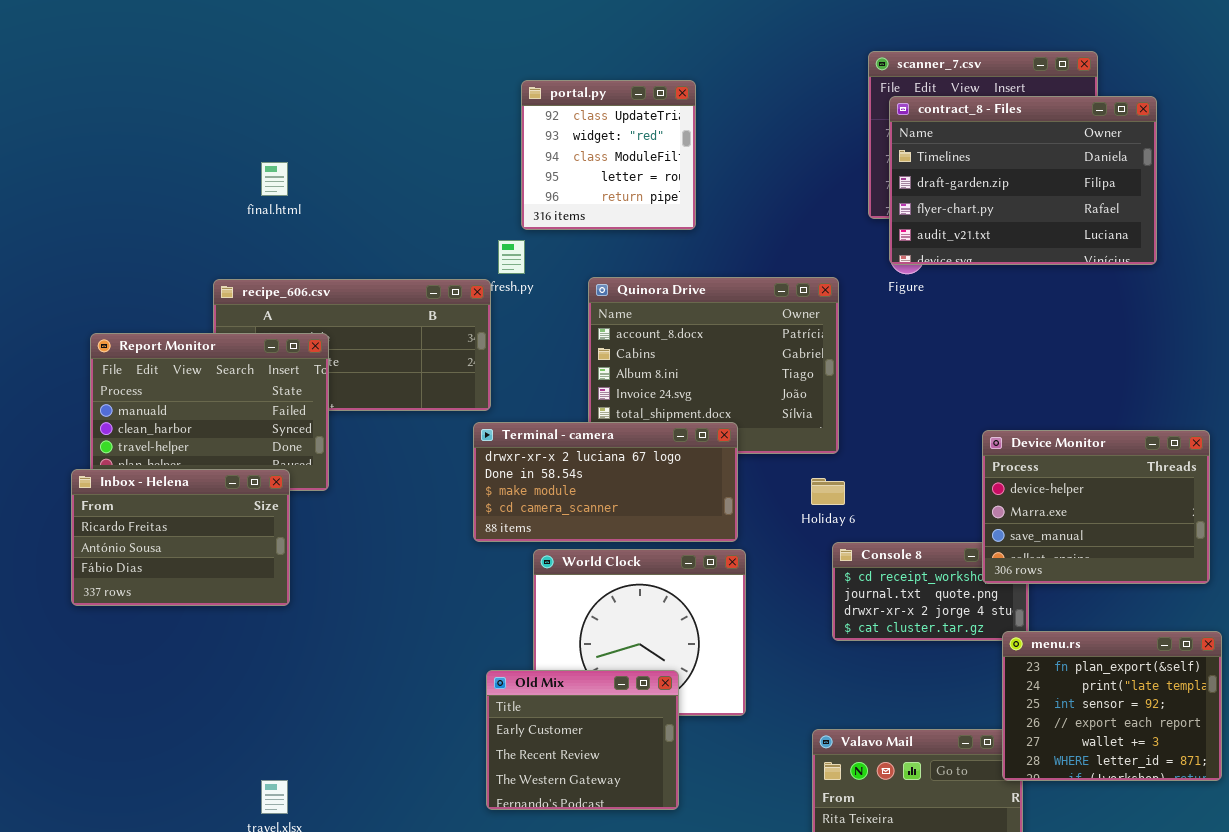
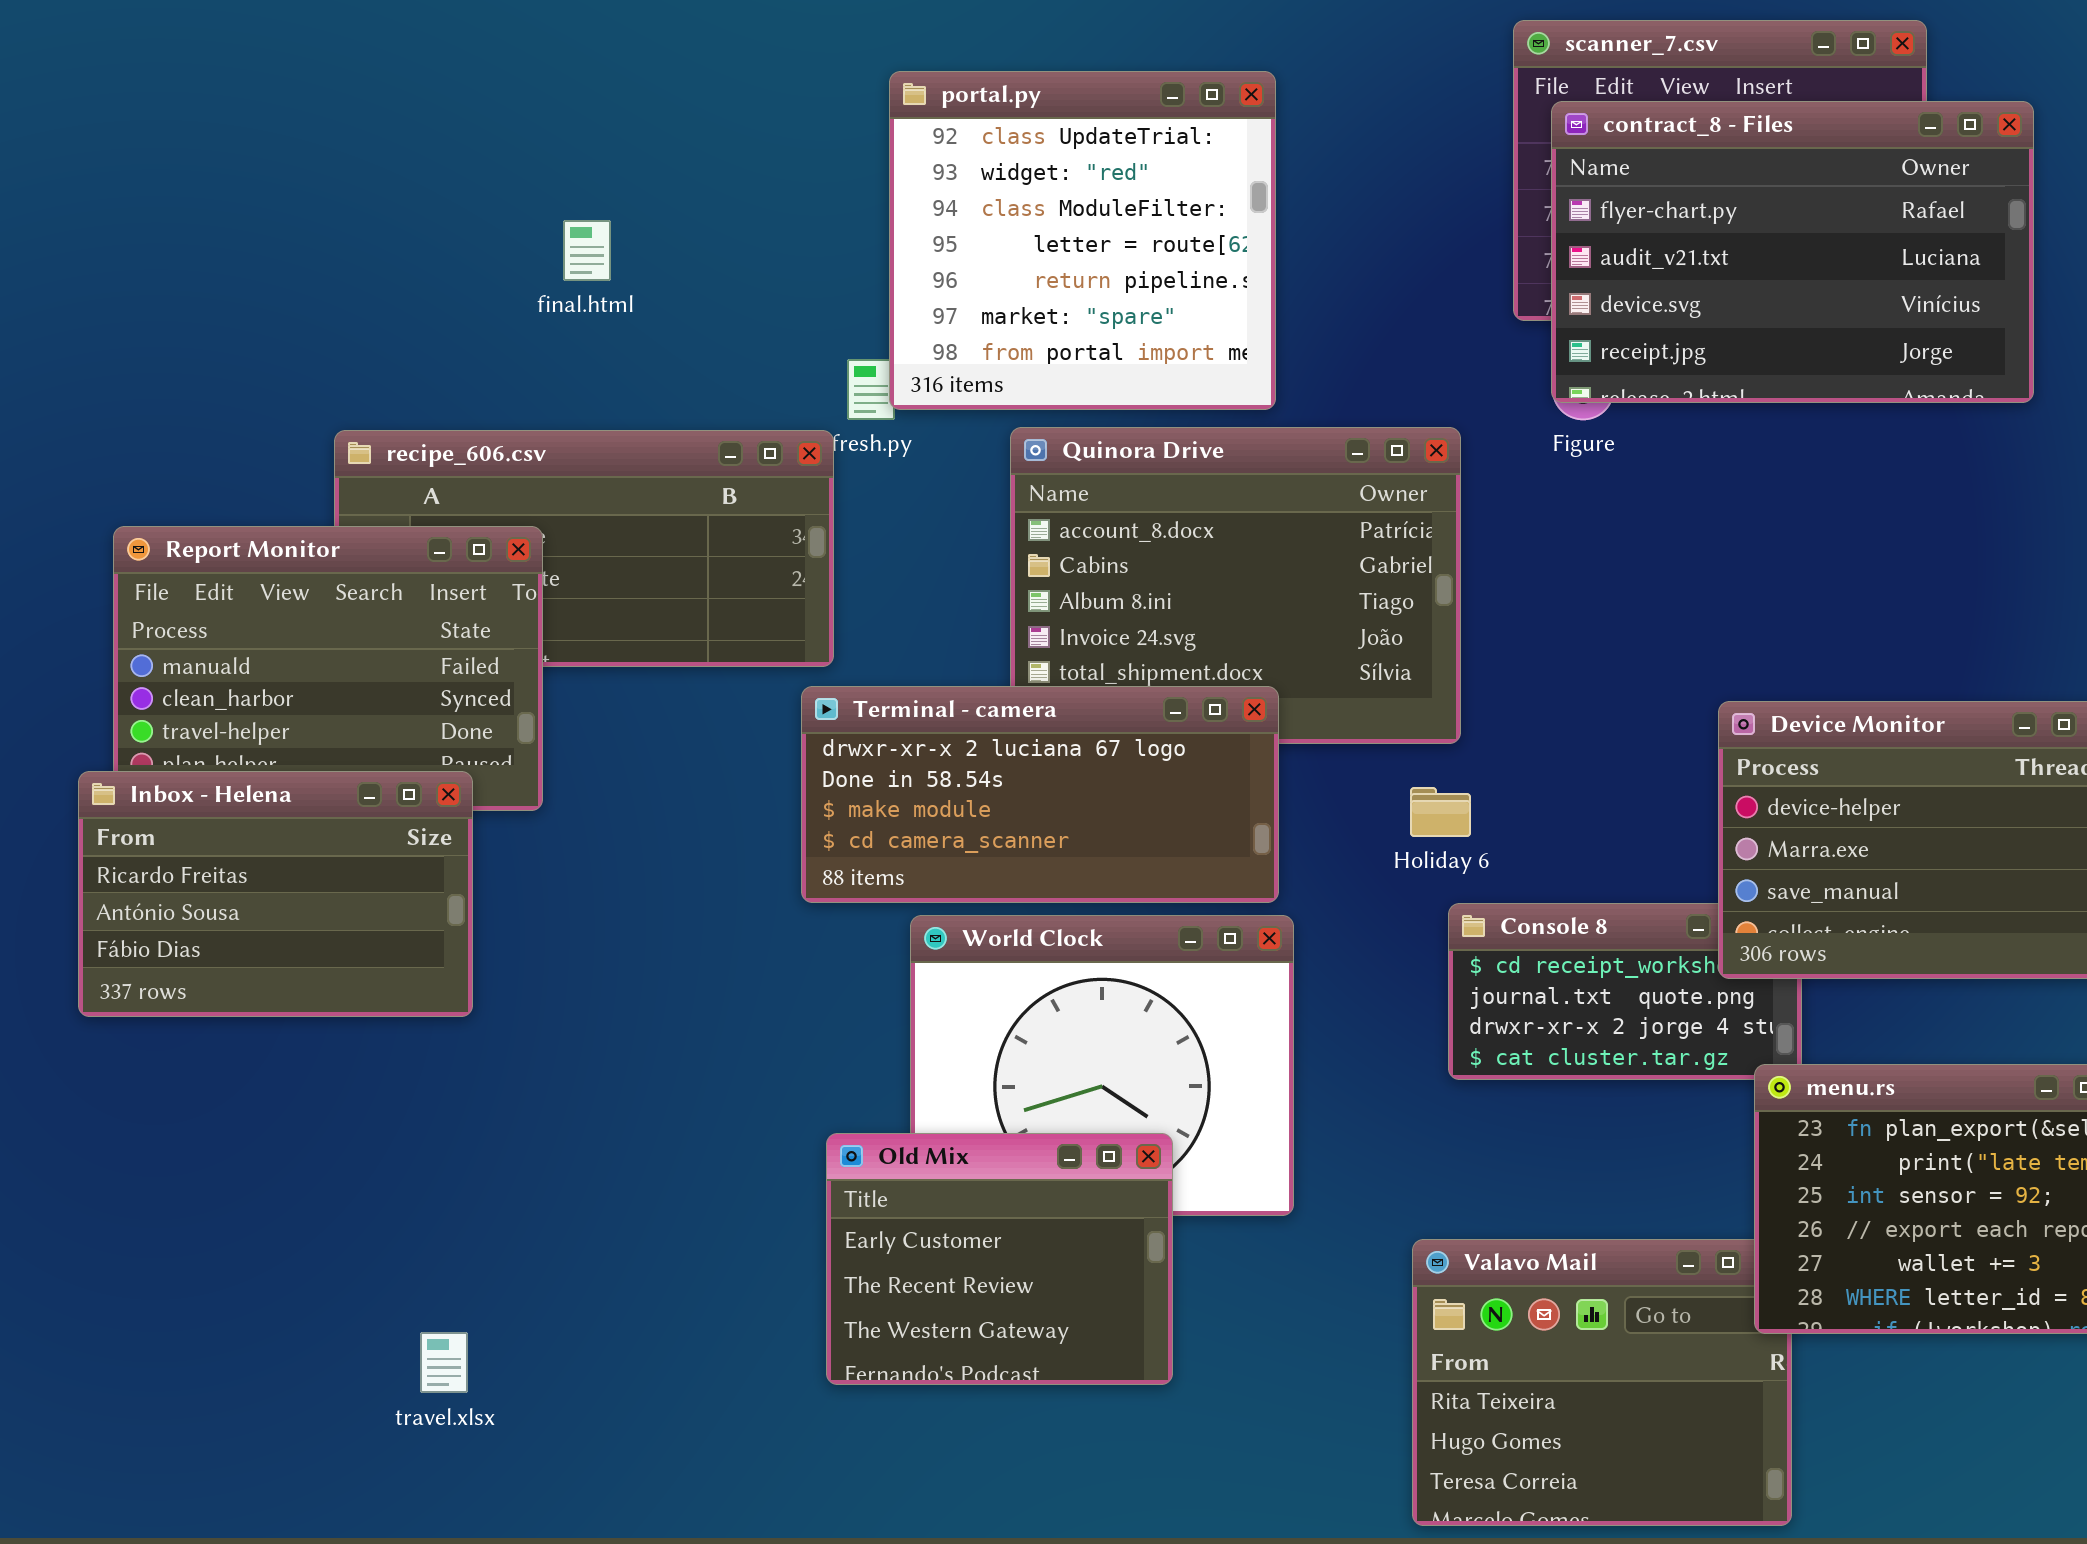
portal.py: [521,80,696,230] -> [889,71,1276,410], resized
contract_8 - Files: [889,96,1157,265] -> [1551,101,2034,403], scrolled down 2 rows
final.html: [261,162,288,196] -> [563,220,611,281], moved

